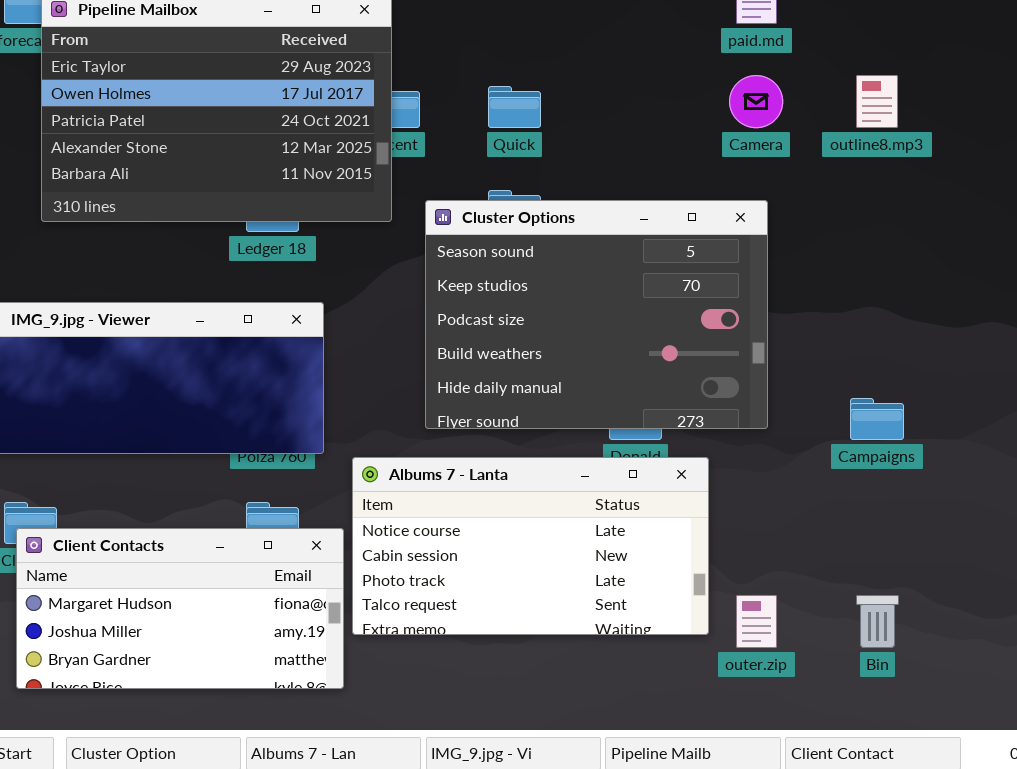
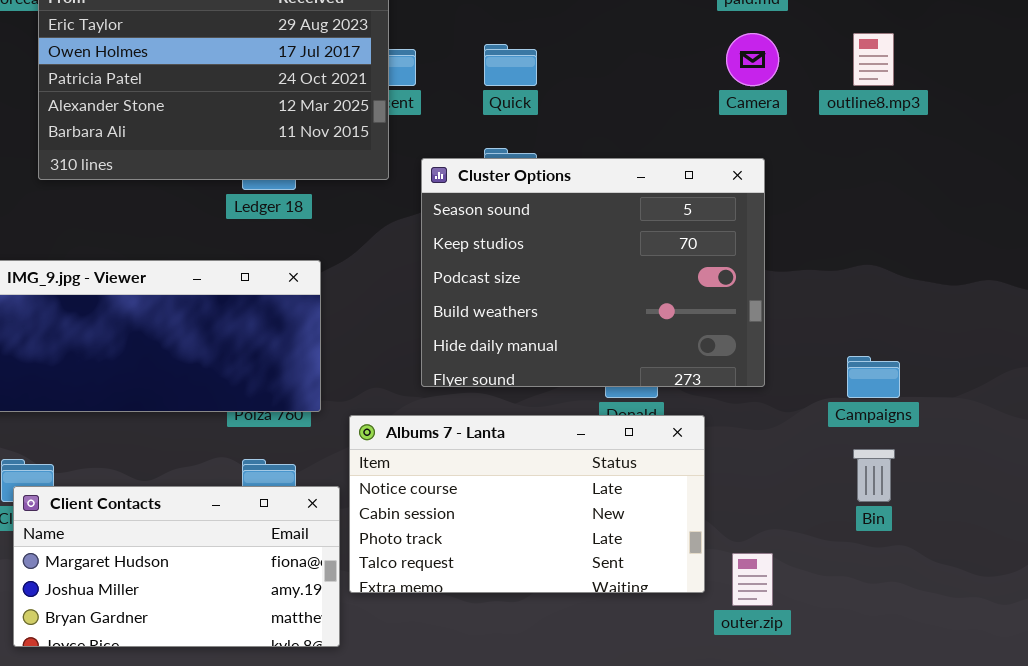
Bin: [856,595,899,648] -> [853,449,895,502], moved

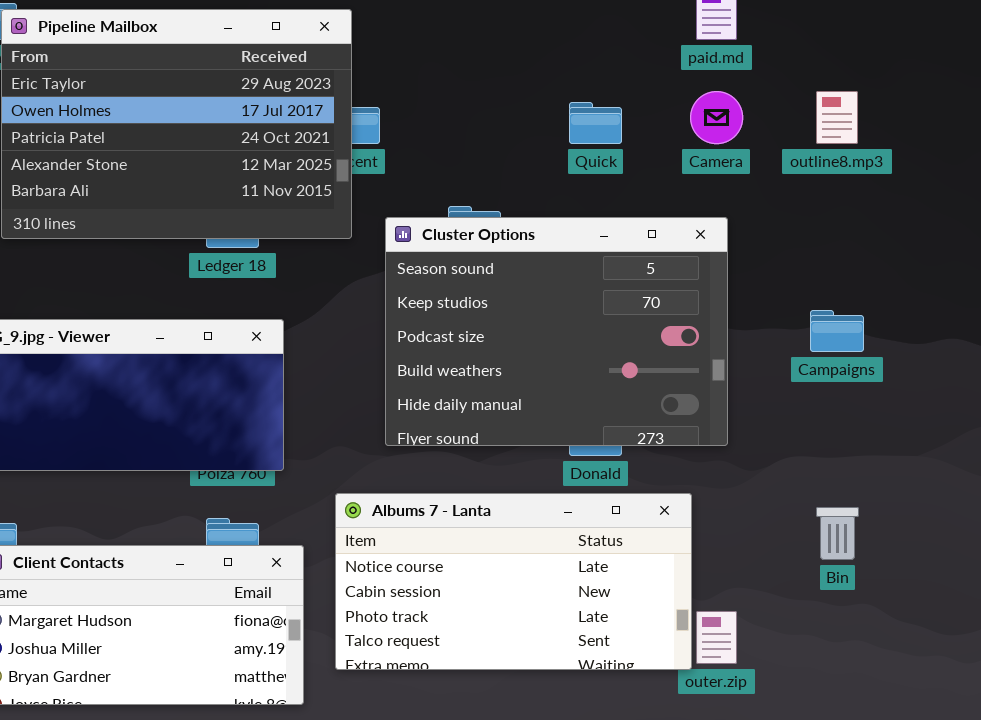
Quick: [484,44,537,86] -> [569,102,622,144], moved
Campaigns: [847,356,900,398] -> [810,310,864,352], moved
Albums 7 - Lanta: [349,415,705,593] -> [335,493,692,670], moved

